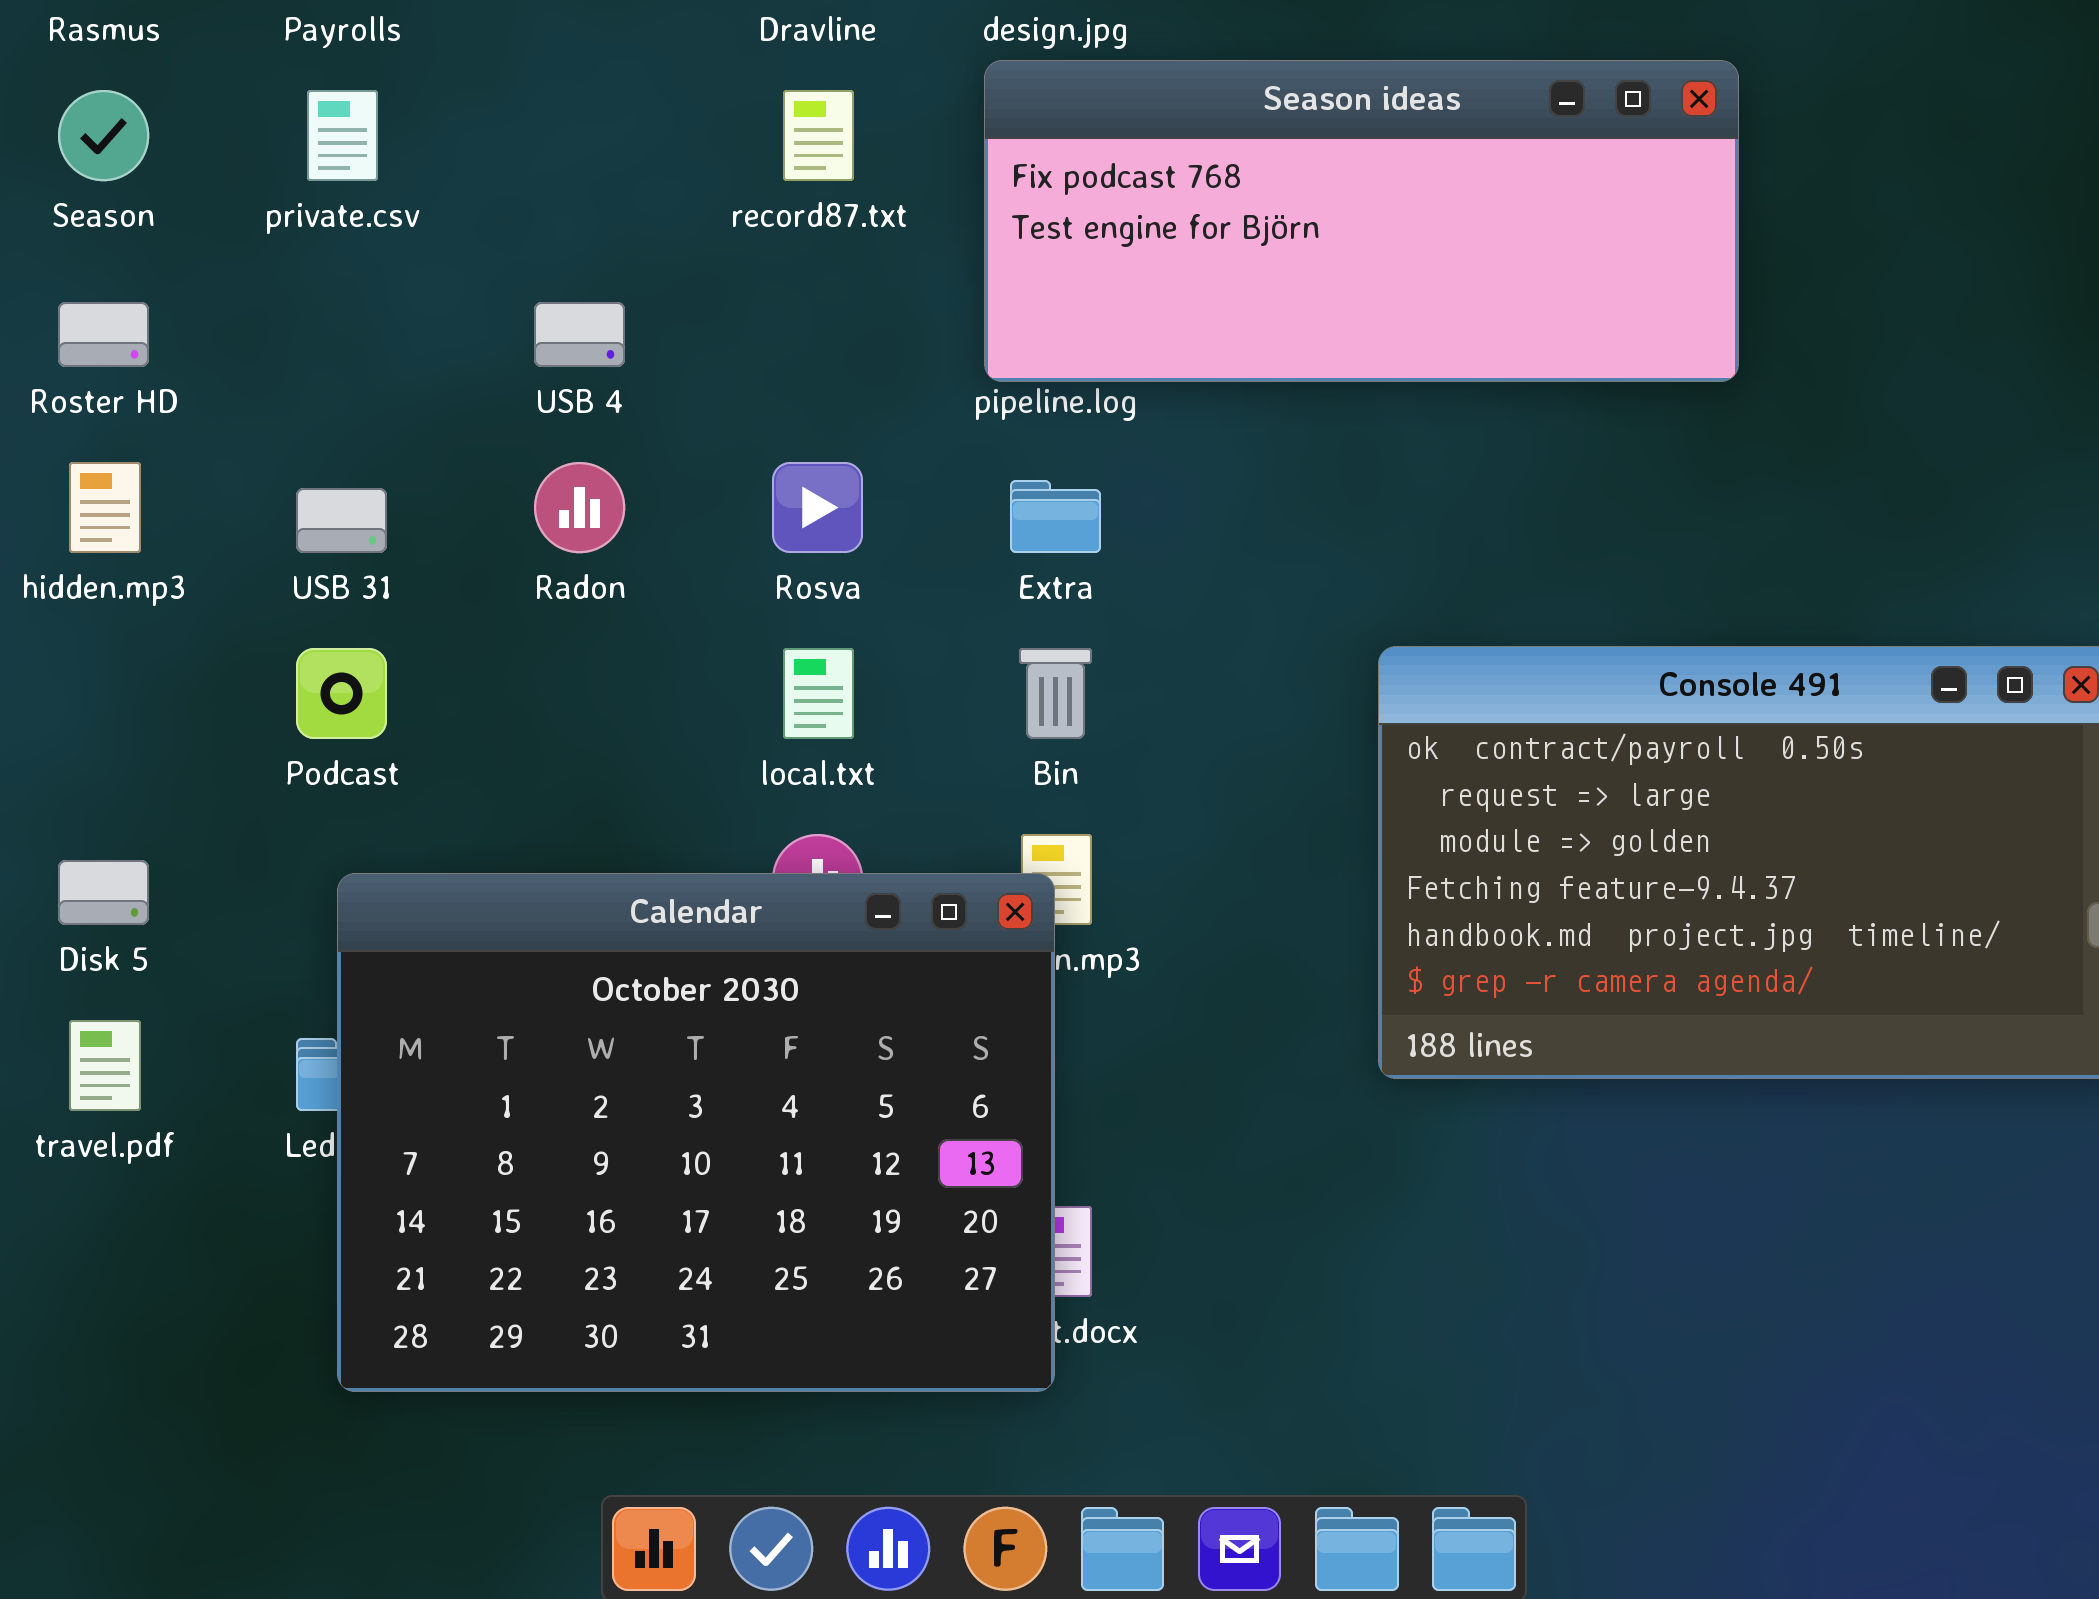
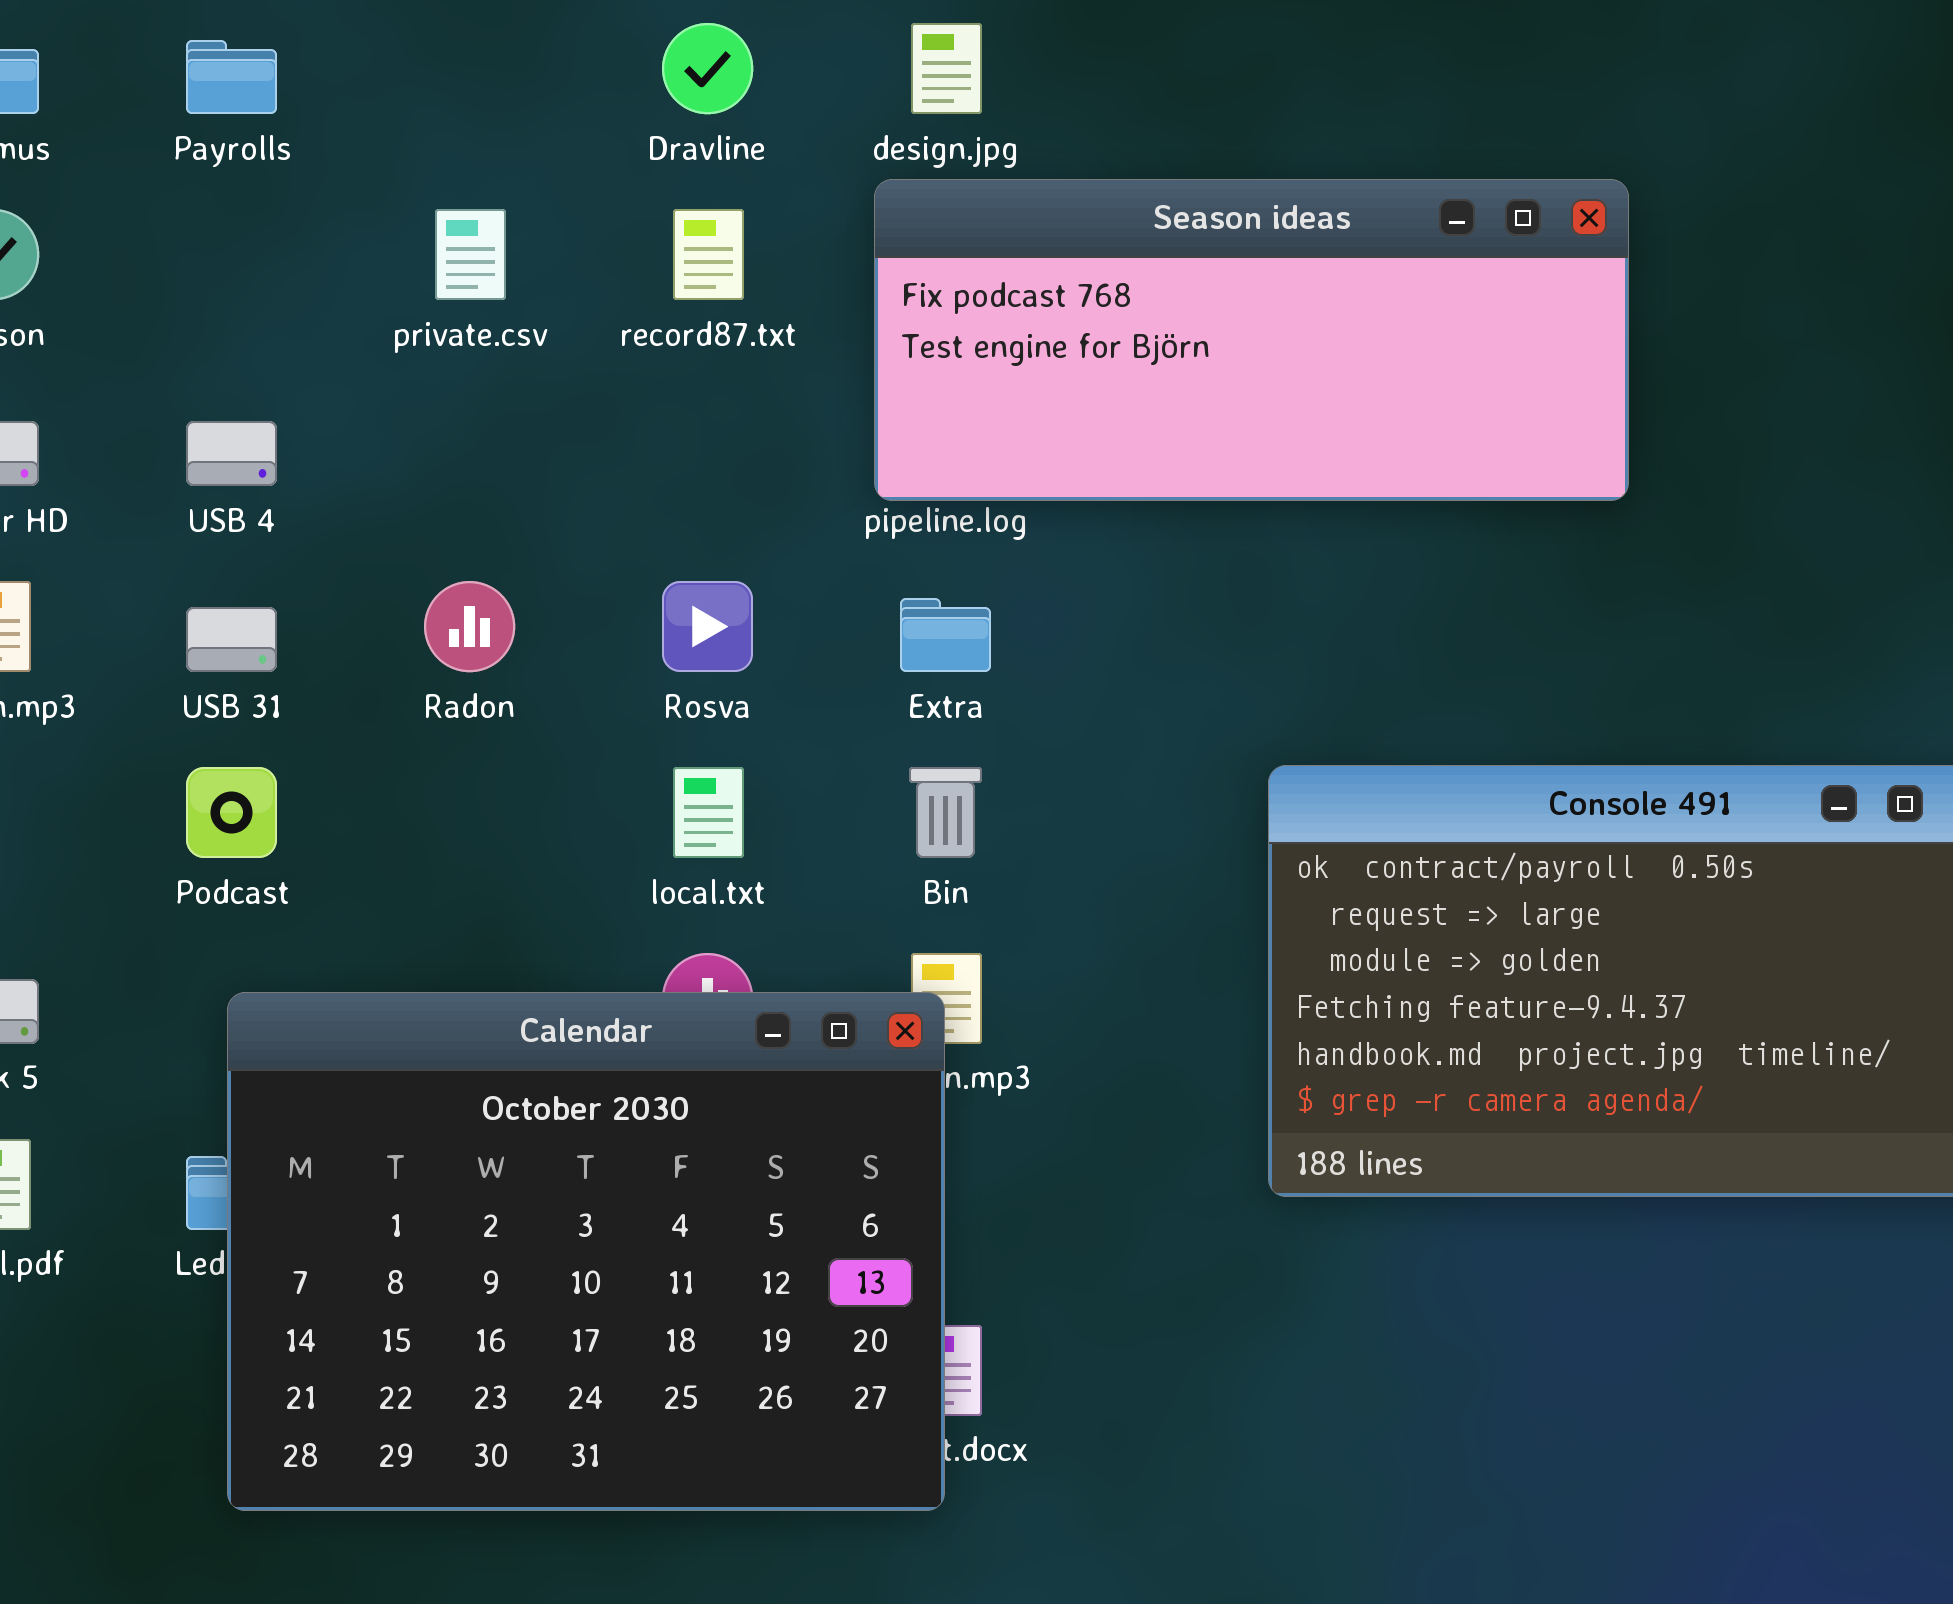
private.csv: [307,90,378,181] -> [435,209,506,300], moved
USB 4: [534,302,625,367] -> [186,421,277,486], moved

